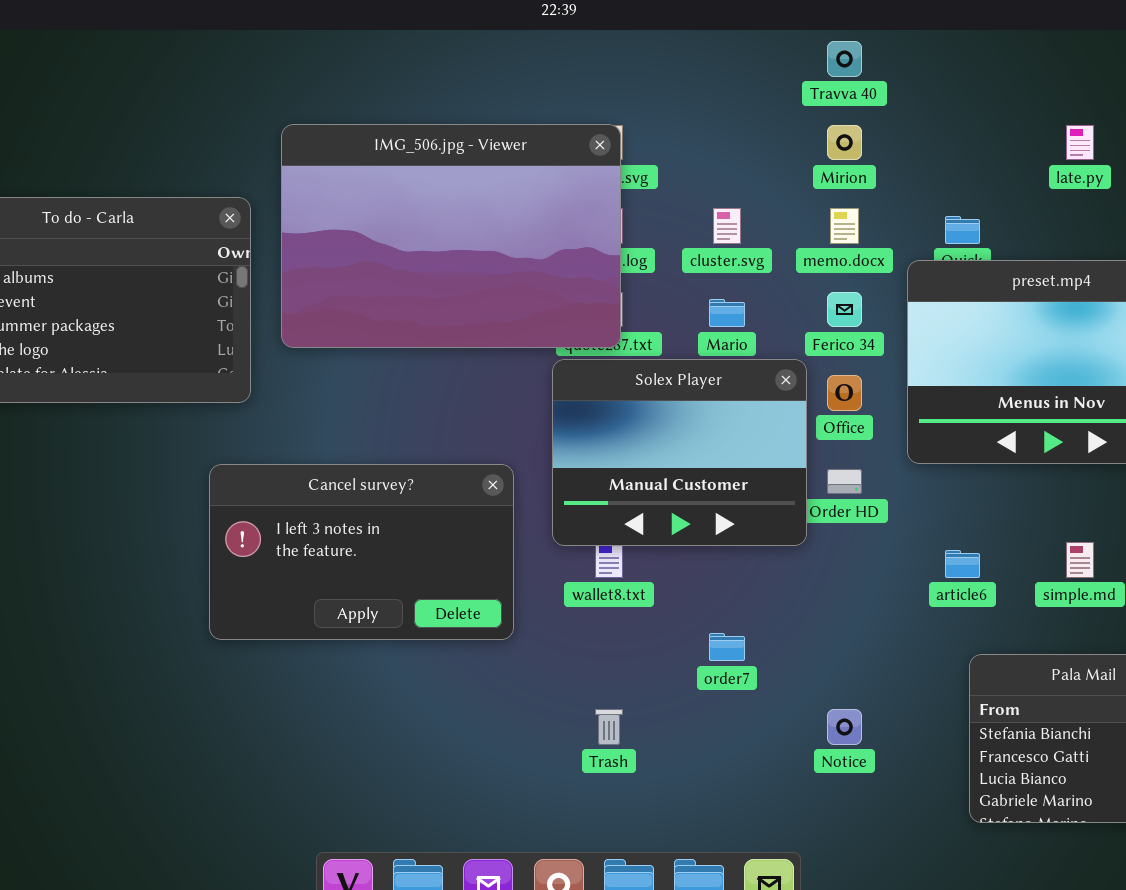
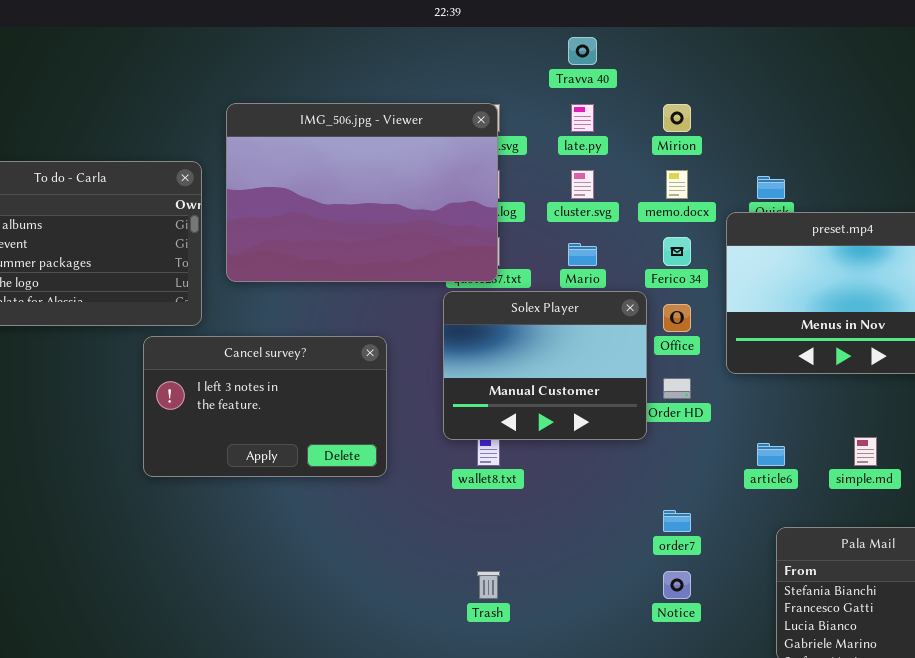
Travva 40: [827,41,862,77] -> [568,37,597,65], moved
late.py: [1066,125,1094,160] -> [571,104,594,132], moved
Cancel survey?: [209,464,514,640] -> [143,336,387,477], moved
order7: [709,633,745,661] -> [663,510,691,532], moved

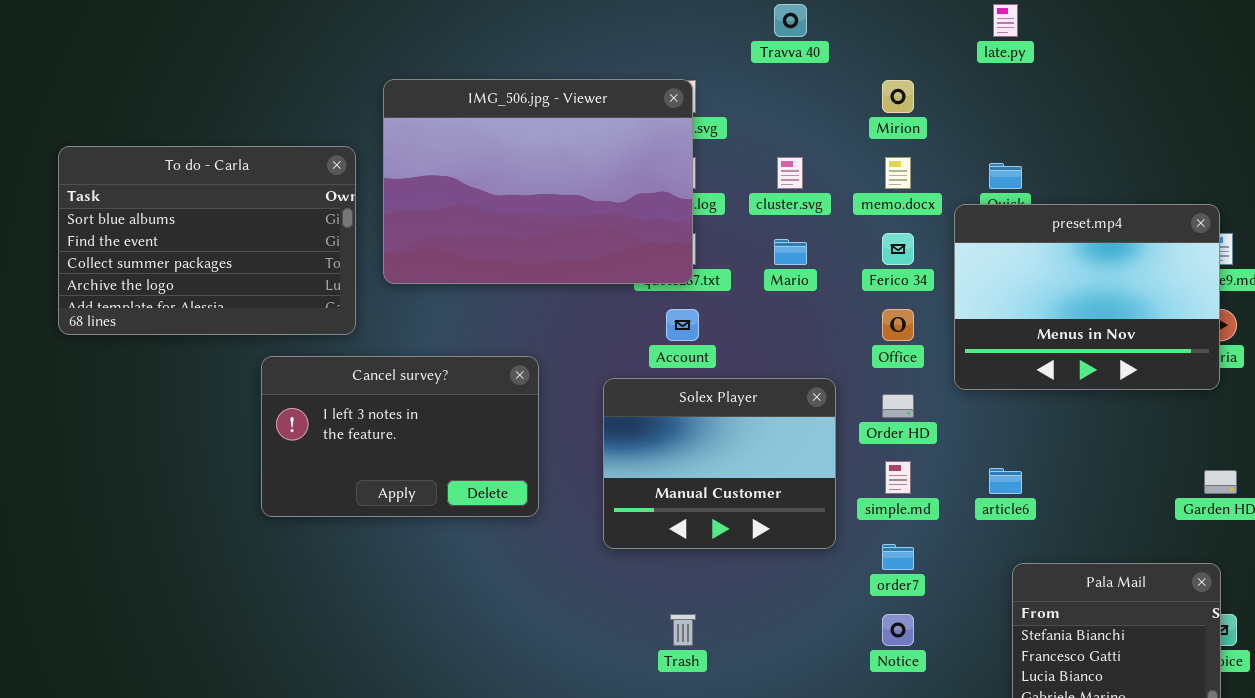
late.py: [571,104,594,132] -> [993,4,1018,37], moved
Solex Player: [443,291,647,440] -> [603,378,836,549], moved
Cancel survey?: [143,336,387,477] -> [261,356,539,517], moved
simple.md: [854,437,877,466] -> [885,461,911,494], moved

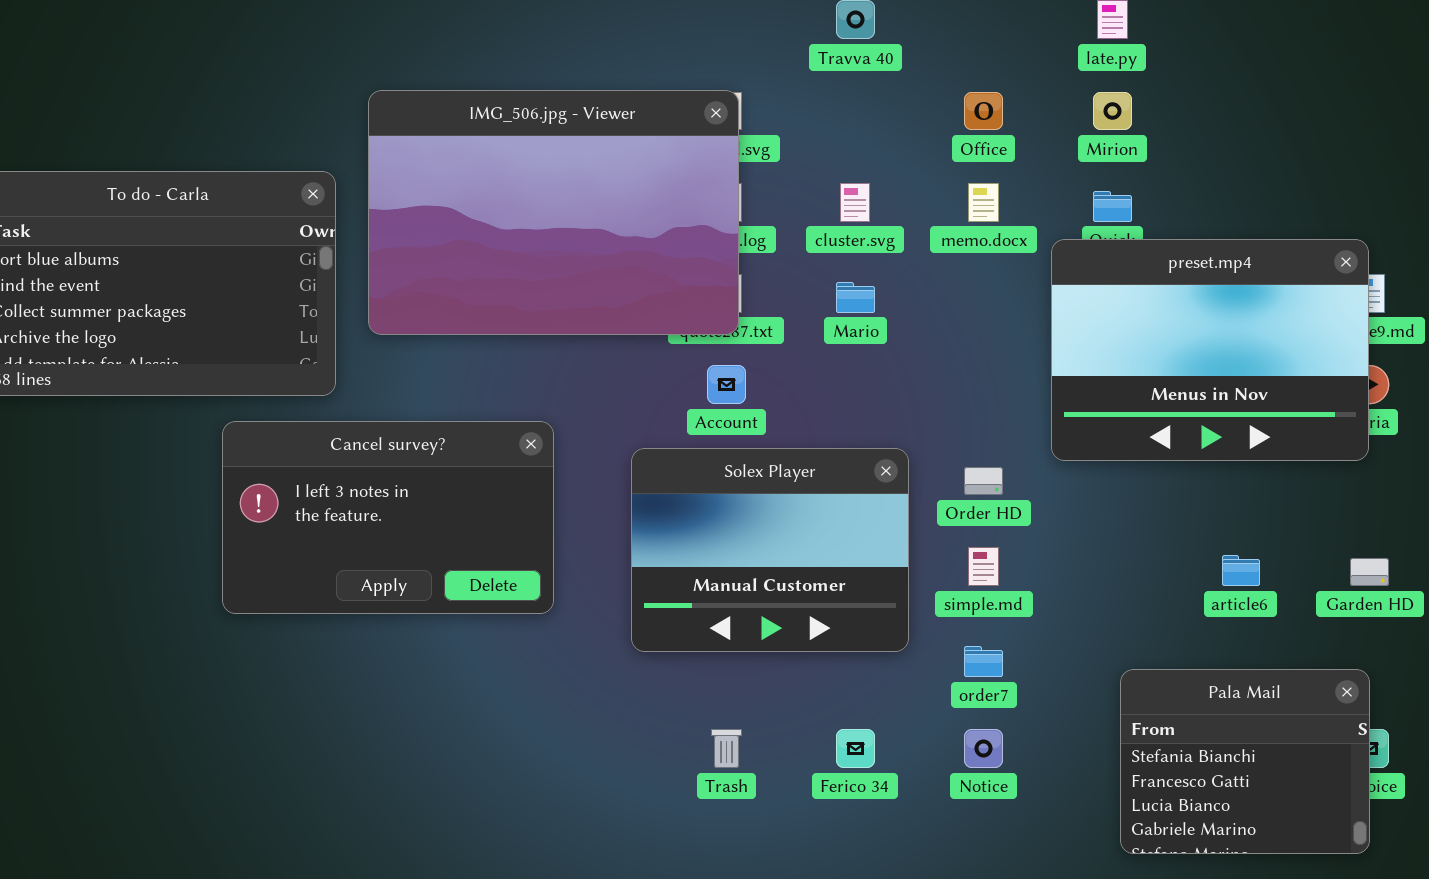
Mirion: [882,80,914,113] -> [1093,92,1132,130], moved
Ferico 34: [882,233,914,265] -> [836,729,875,768], moved
Office: [882,309,914,341] -> [964,92,1003,130], moved
article6: [989,468,1022,494] -> [1222,555,1260,586], moved

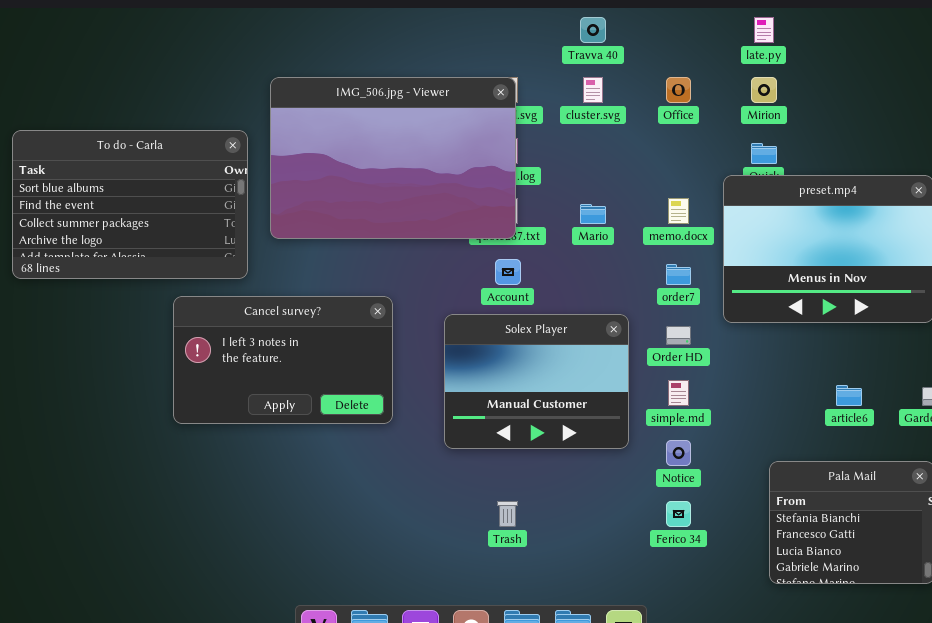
cluster.svg: [840,183,870,222] -> [583,77,603,103], moved
memo.docx: [968,183,999,222] -> [668,198,689,224], moved
order7: [964,646,1003,677] -> [666,264,691,285], moved
Ferico 34: [836,729,875,768] -> [666,501,691,527], moved
Notice: [964,729,1003,768] -> [666,440,691,466], moved

